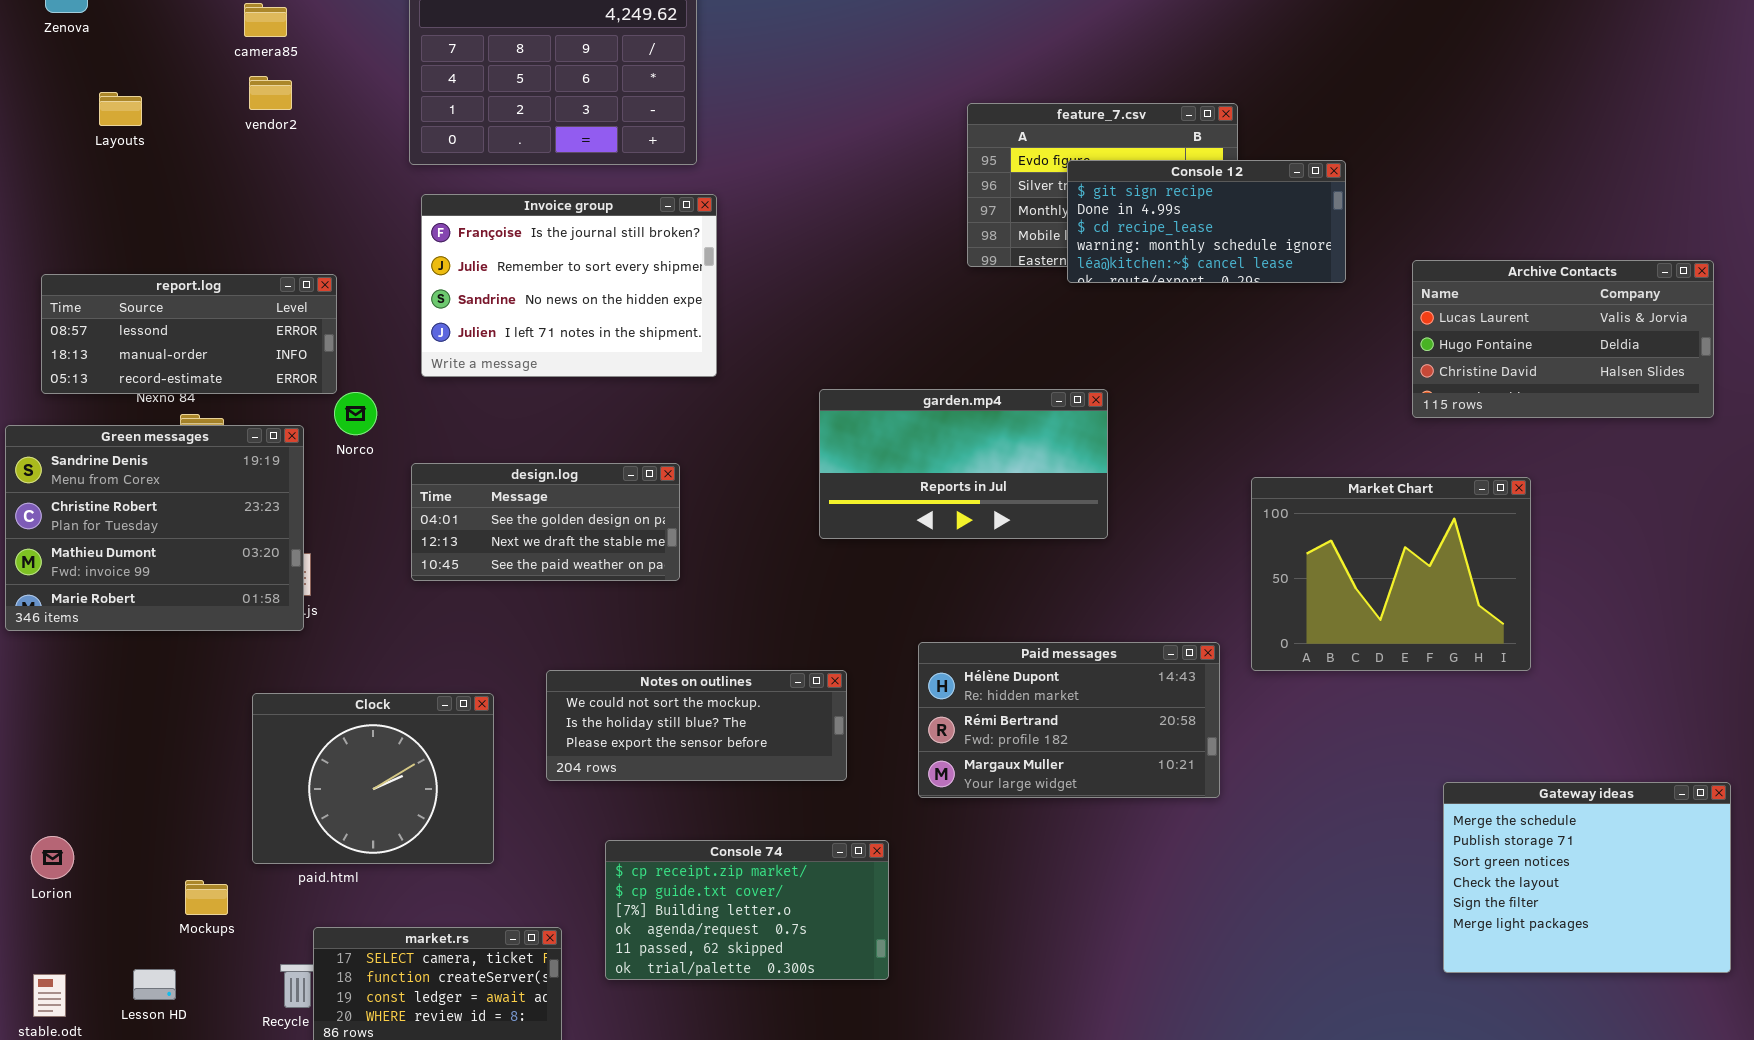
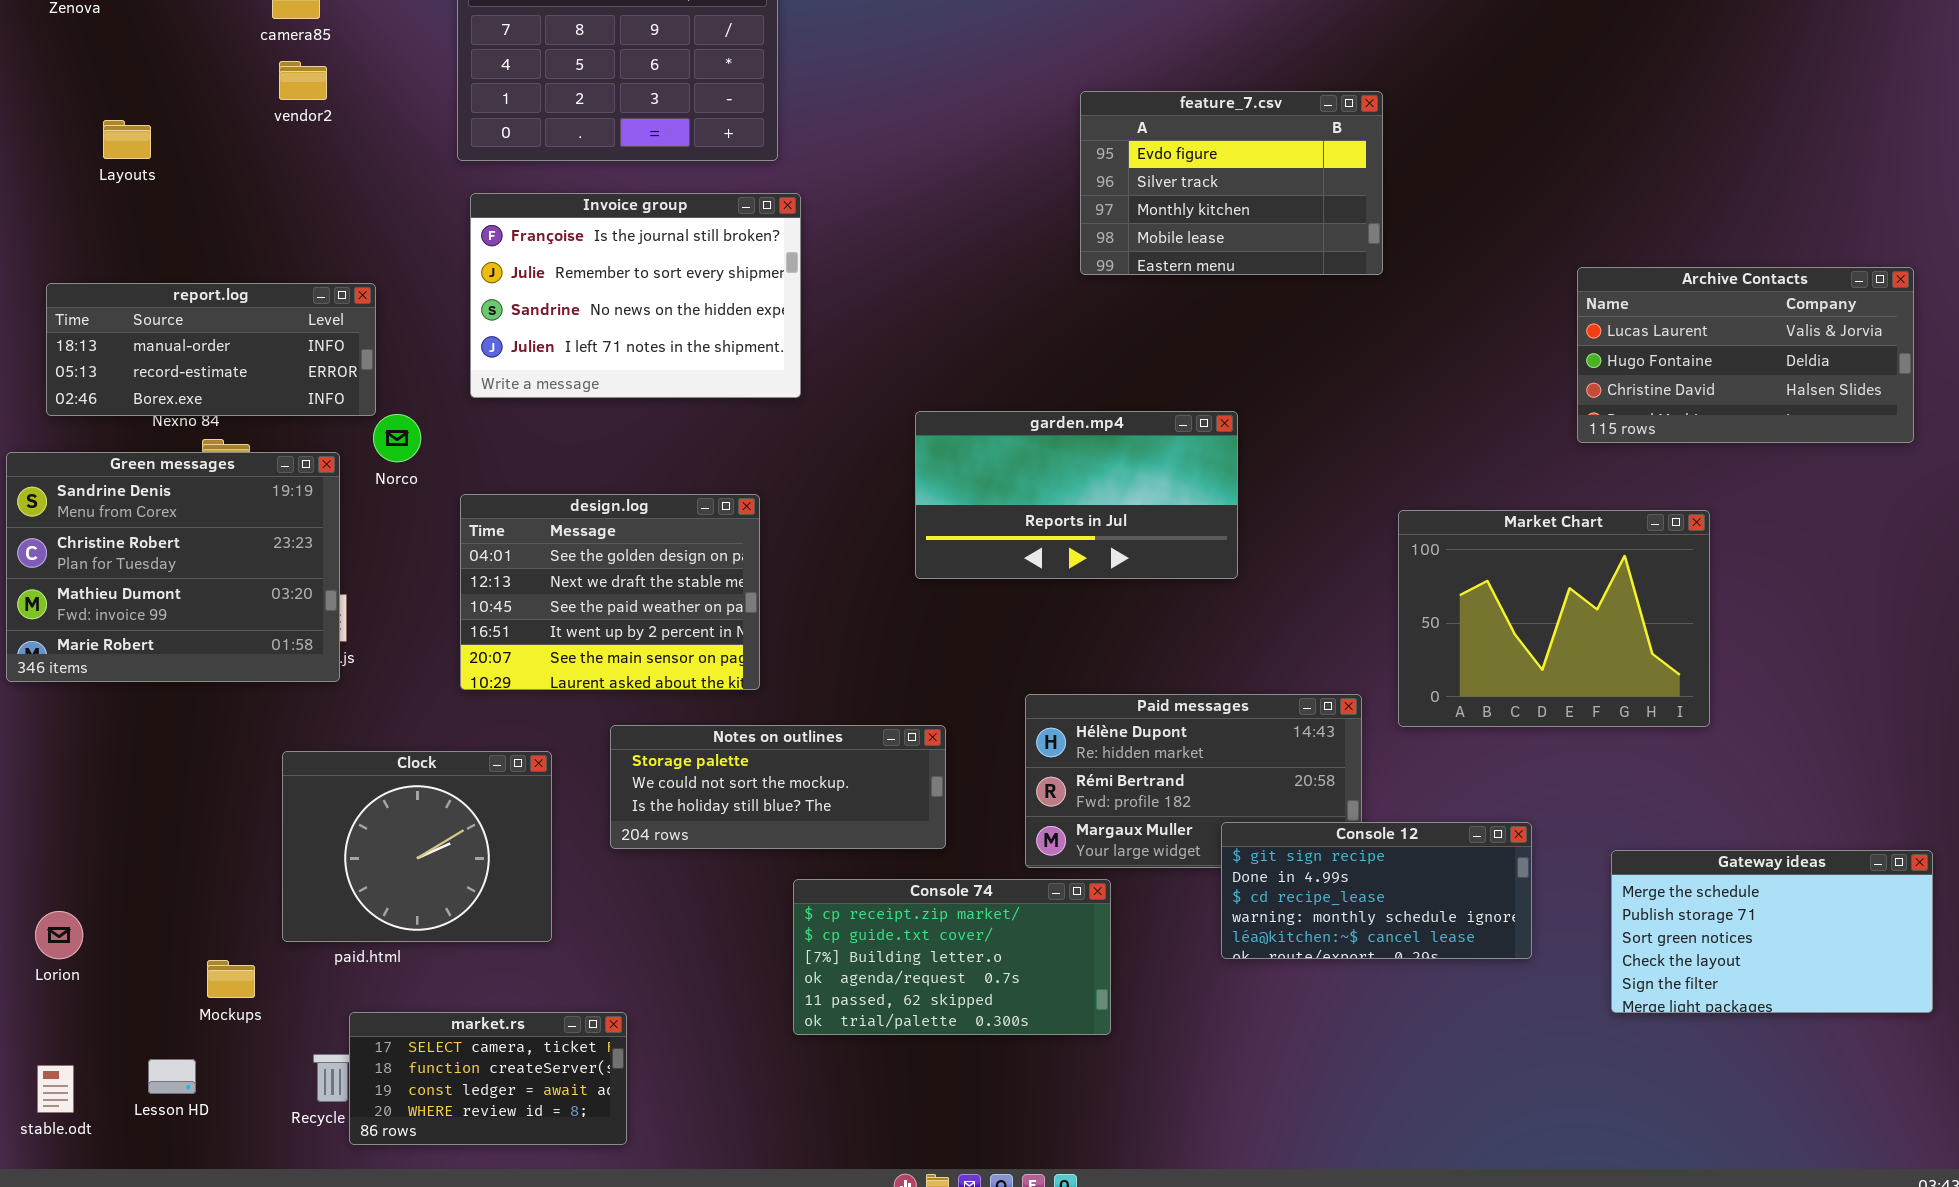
Layouts: [99,92,142,126] -> [103,120,151,159], moved
Console 12: [1067,160,1346,283] -> [1221,822,1532,959], moved
report.log: [41,274,337,394] -> [46,283,376,416], scrolled down 1 row
design.log: [411,463,680,581] -> [460,494,760,690], resized
Notes on outlines: [546,670,847,781] -> [610,725,946,849], scrolled up 1 row
Gateway ideas: [1443,782,1731,973] -> [1611,850,1933,1013], resized
Console 74: [605,840,889,980] -> [793,879,1111,1035], moved

